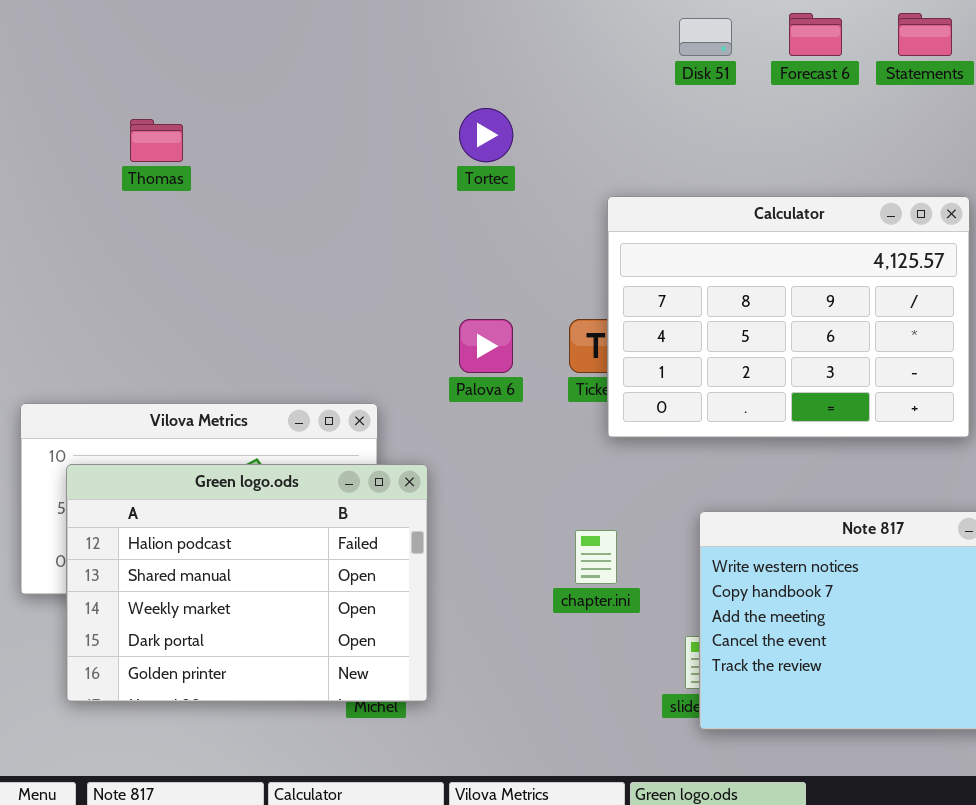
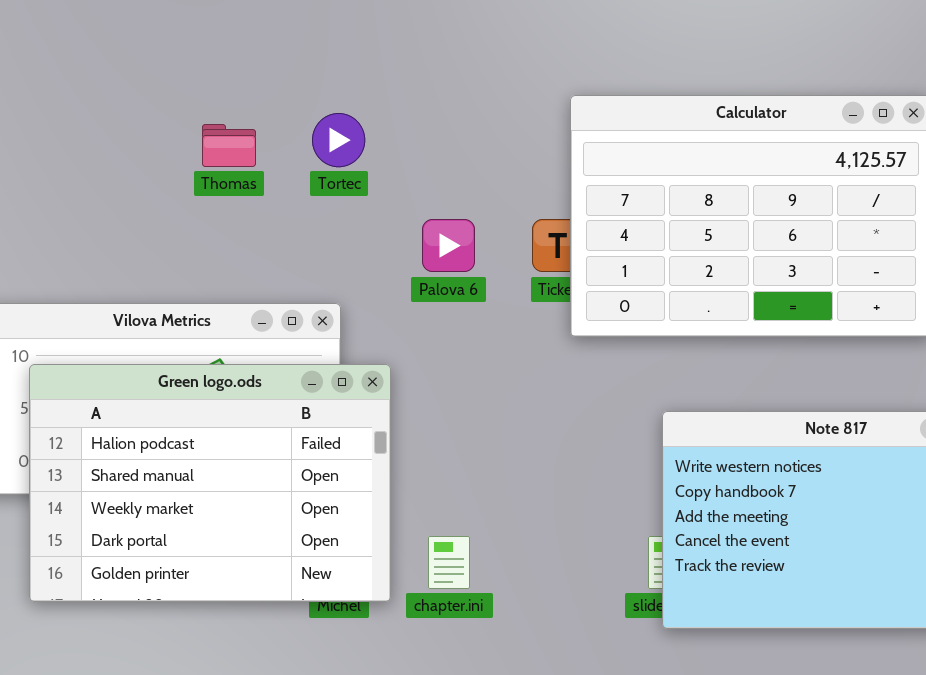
Tortec: [459,108,513,162] -> [312,113,365,167], moved
Thomas: [130,119,183,162] -> [202,124,256,167], moved
chapter.ini: [575,530,617,584] -> [428,536,470,589], moved

